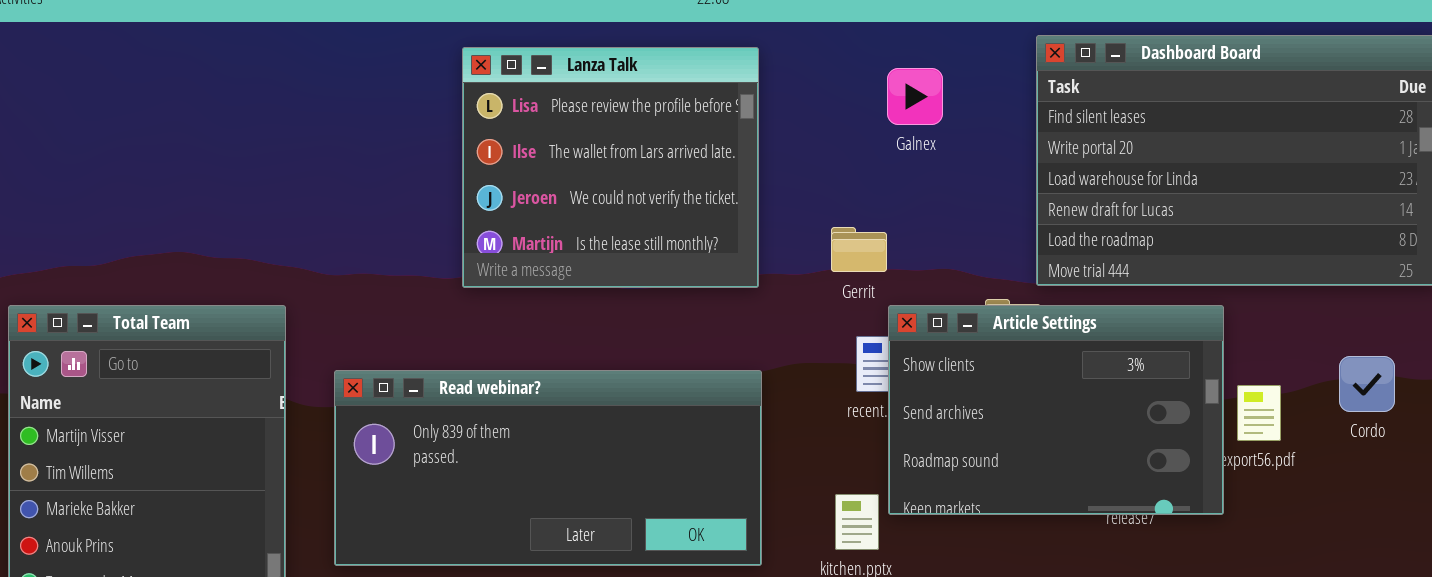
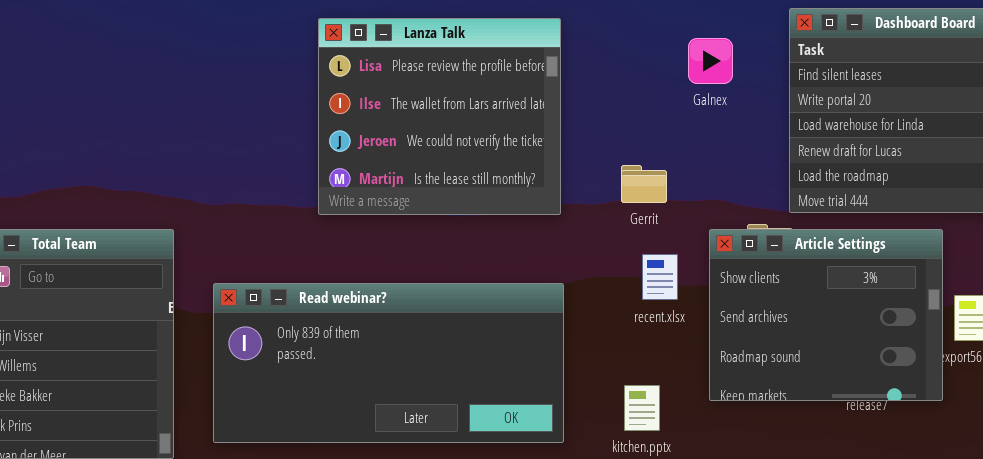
Galnex: [887,68,943,125] -> [688,38,733,84], moved
Article Settings: [888,305,1224,515] -> [709,229,943,401], resized

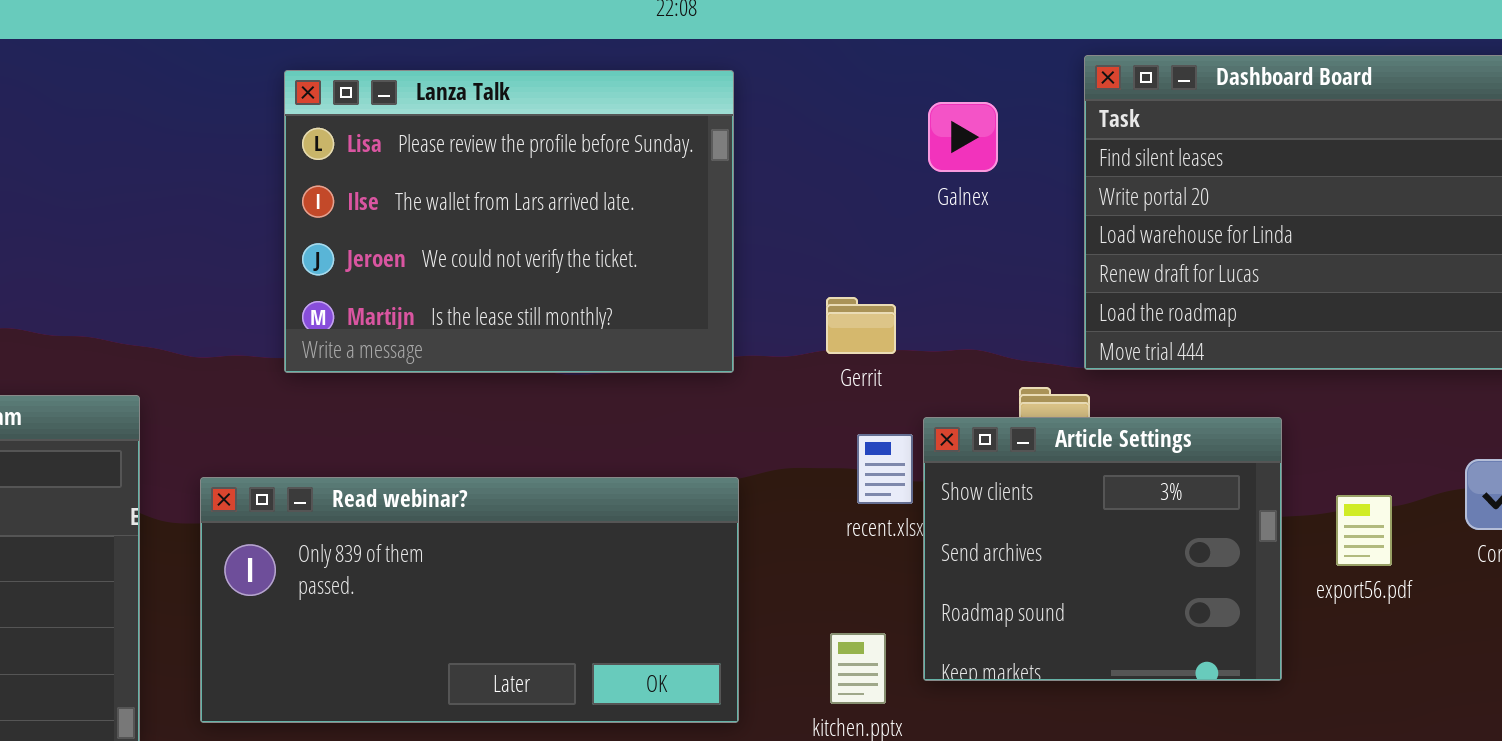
Lanza Talk: [318,18,561,215] -> [284,70,734,373], resized
Article Settings: [709,229,943,401] -> [923,417,1282,681], moved

